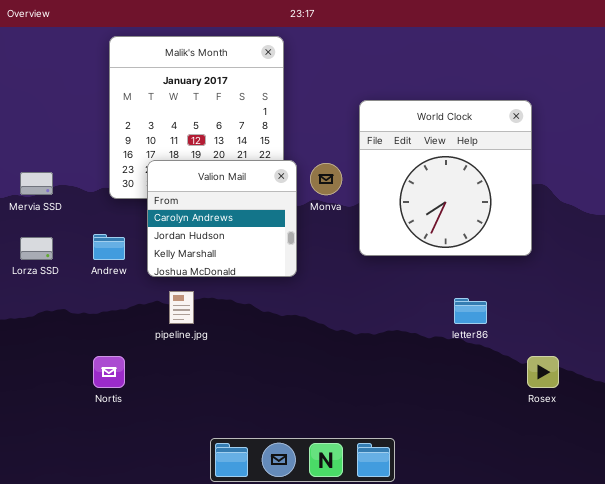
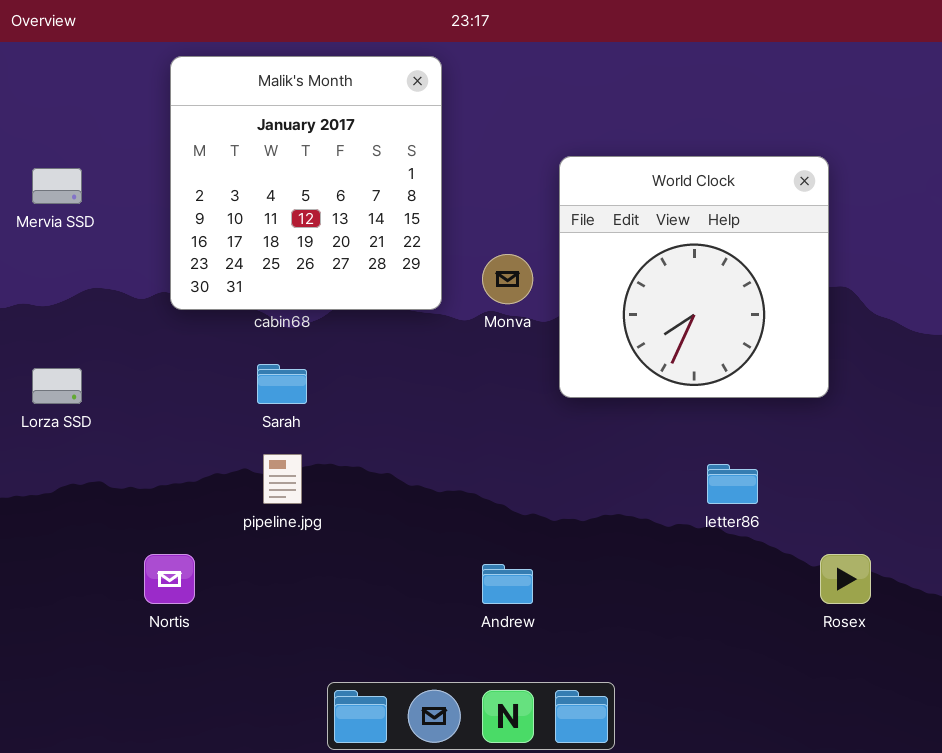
Valion Mail: [147,160,297,277] -> none, closed
Mervia SSD: [20,172,53,195] -> [32,168,82,204], moved
Andrew: [93,234,125,260] -> [482,564,533,604], moved

